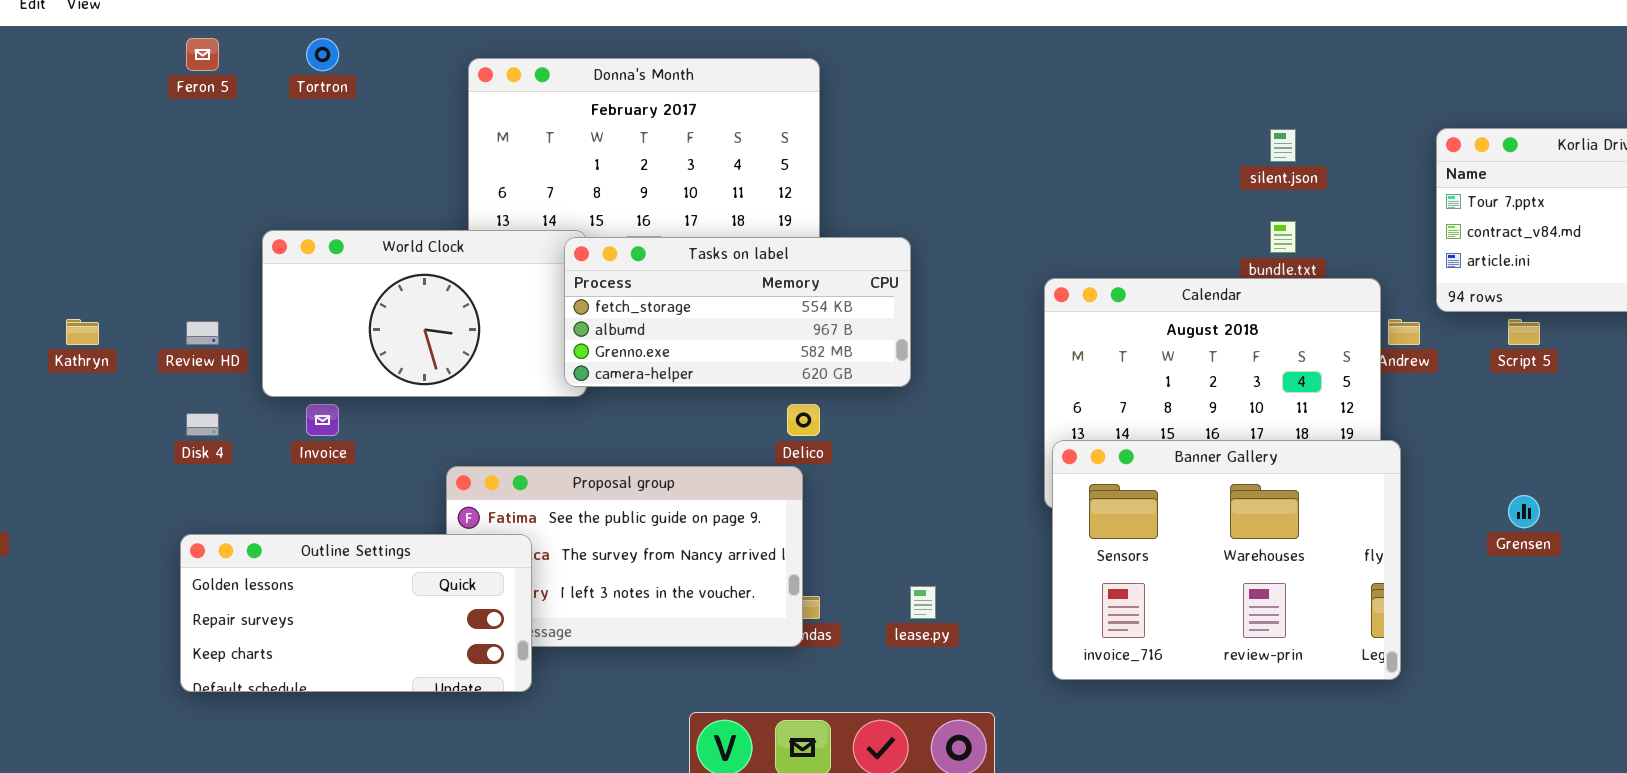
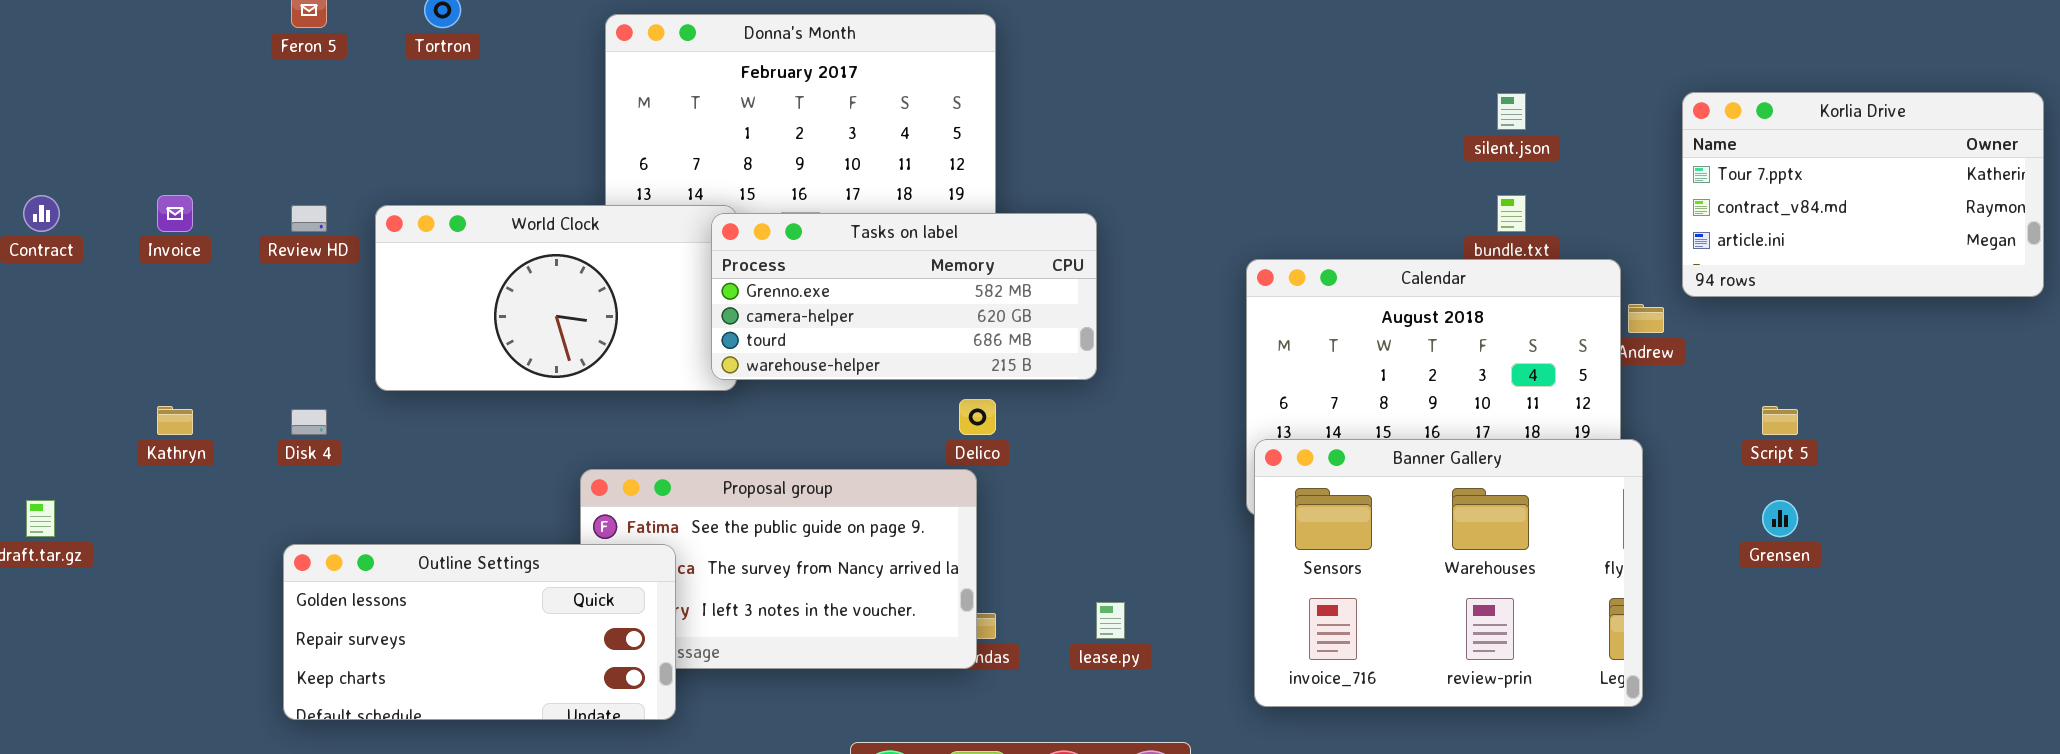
Tasks on label: [564,237,911,387] -> [711,213,1097,380], scrolled down 2 rows
Kathryn: [66,319,99,345] -> [157,406,193,435], moved
Script 5: [1508,319,1540,345] -> [1762,406,1798,435], moved
Review HD: [186,321,219,345] -> [291,205,327,232], moved
Invoice: [306,404,339,436] -> [157,195,193,232], moved

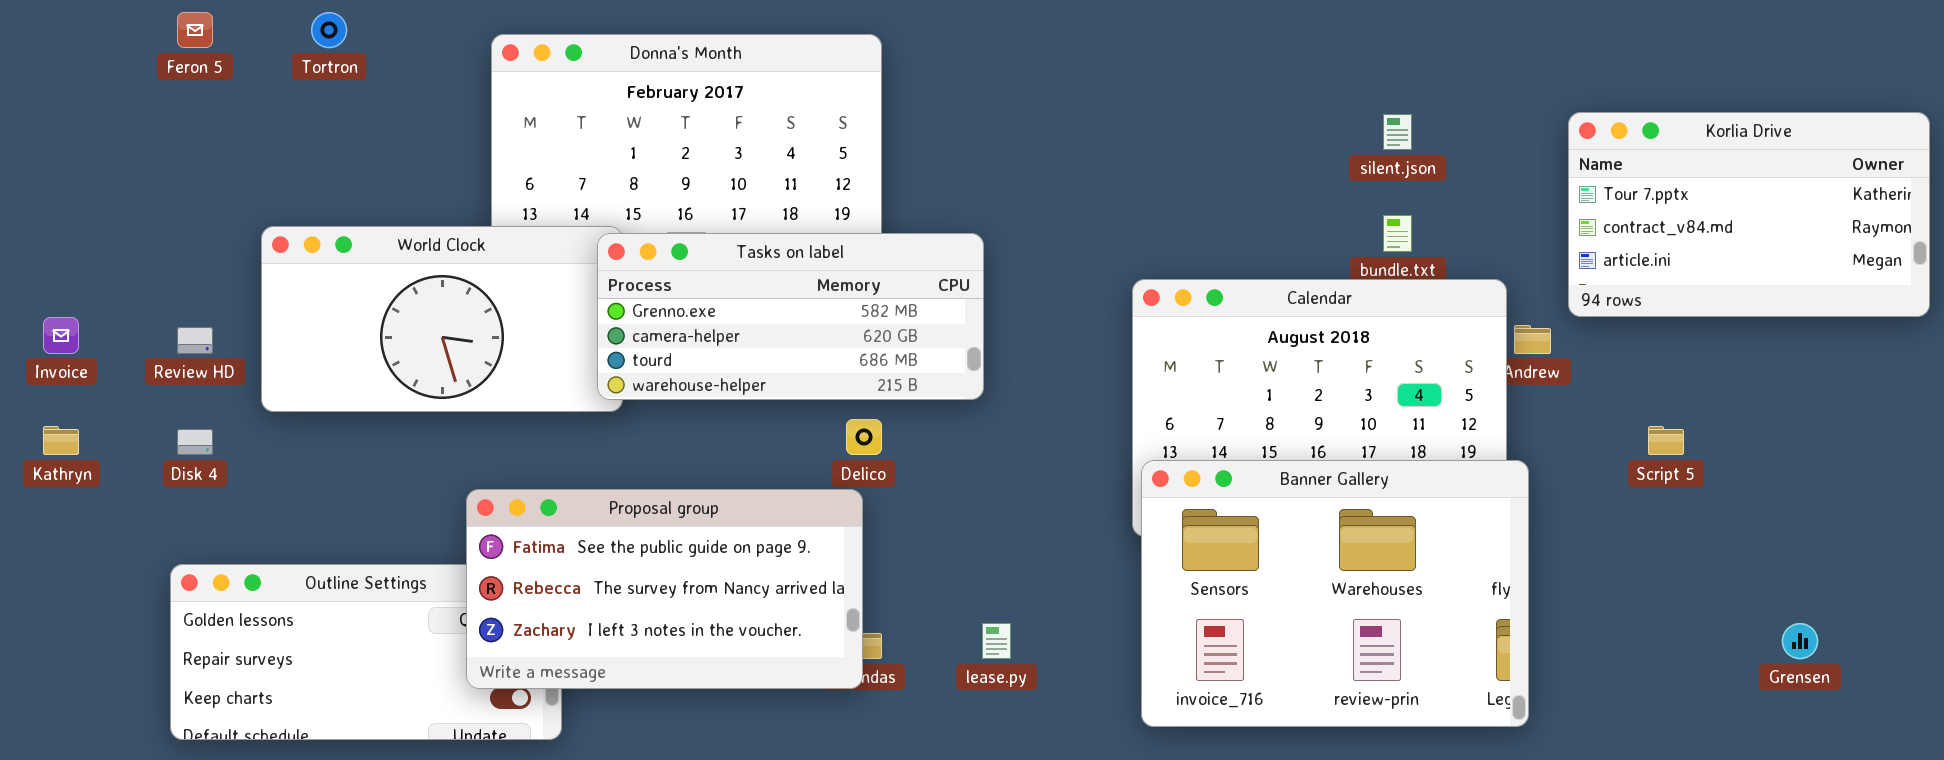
Invoice: [157,195,193,232] -> [43,317,79,354], moved
Review HD: [291,205,327,232] -> [177,327,213,354], moved
Proposal group: [580,469,977,669] -> [466,489,863,689], raised
Grensen: [1762,500,1798,537] -> [1782,623,1818,659], moved

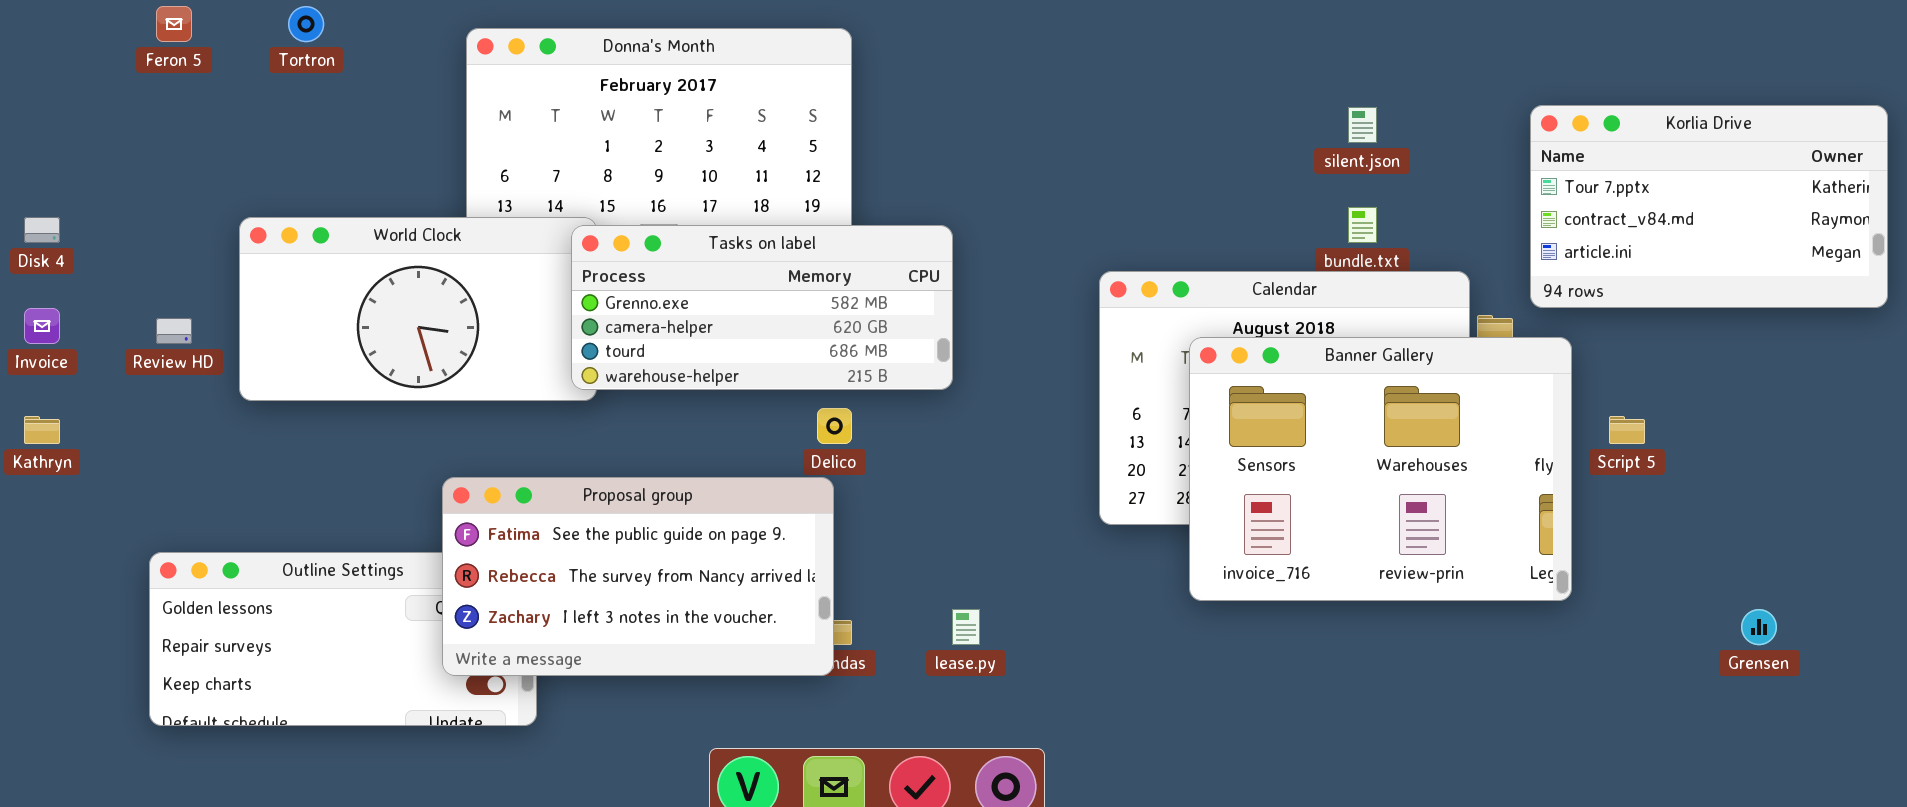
Disk 4: [177,429,213,455] -> [24,217,60,243], moved
Banner Gallery: [1141,460,1529,727] -> [1189,337,1572,601], moved

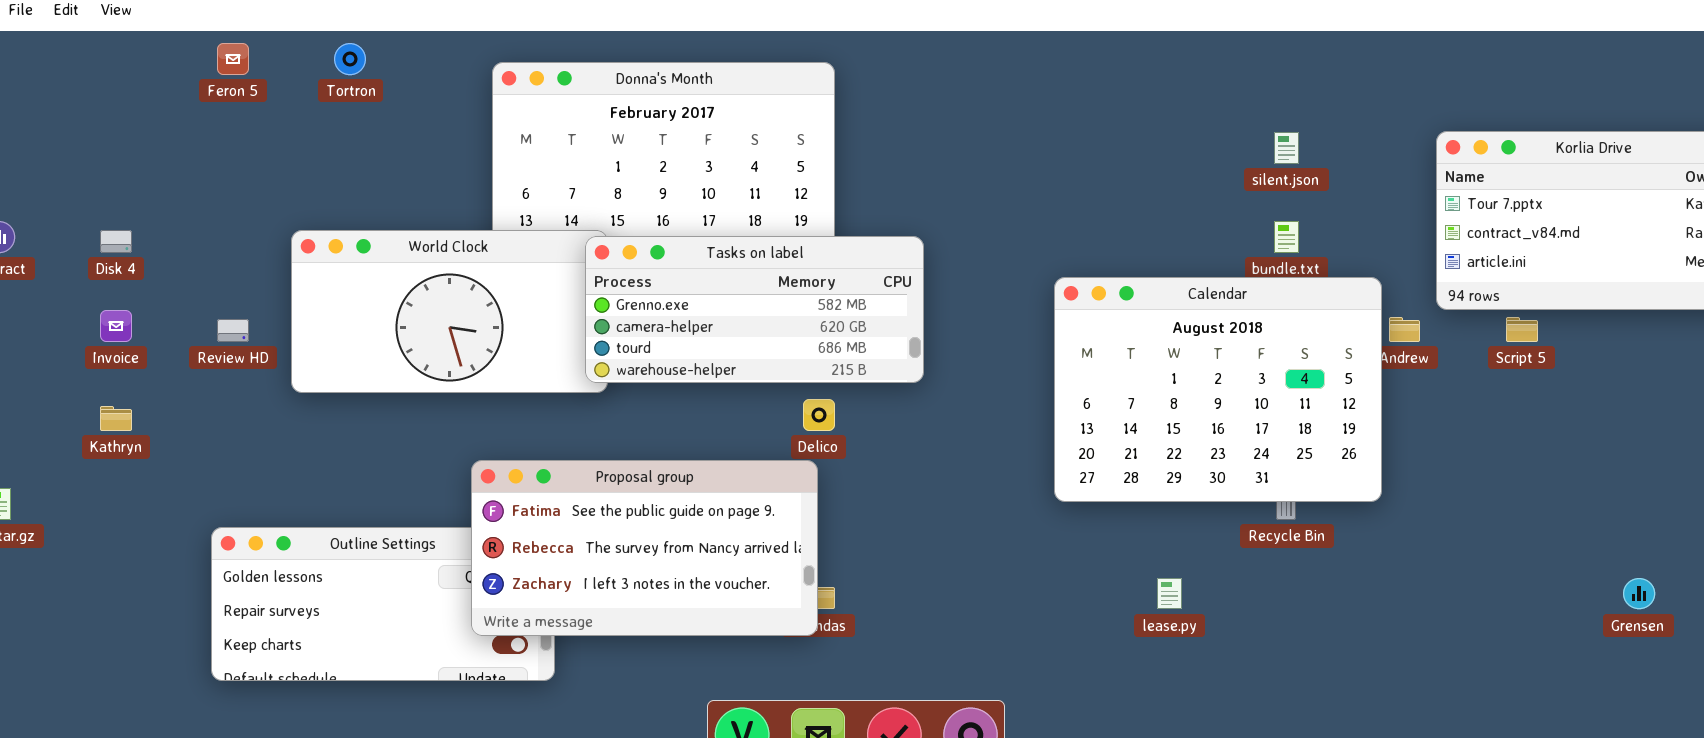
Banner Gallery: [1189,337,1572,601] -> none, closed
Script 5: [1609,416,1645,444] -> [1506,317,1538,342], moved
lease.py: [952,609,980,645] -> [1157,578,1182,609], moved

